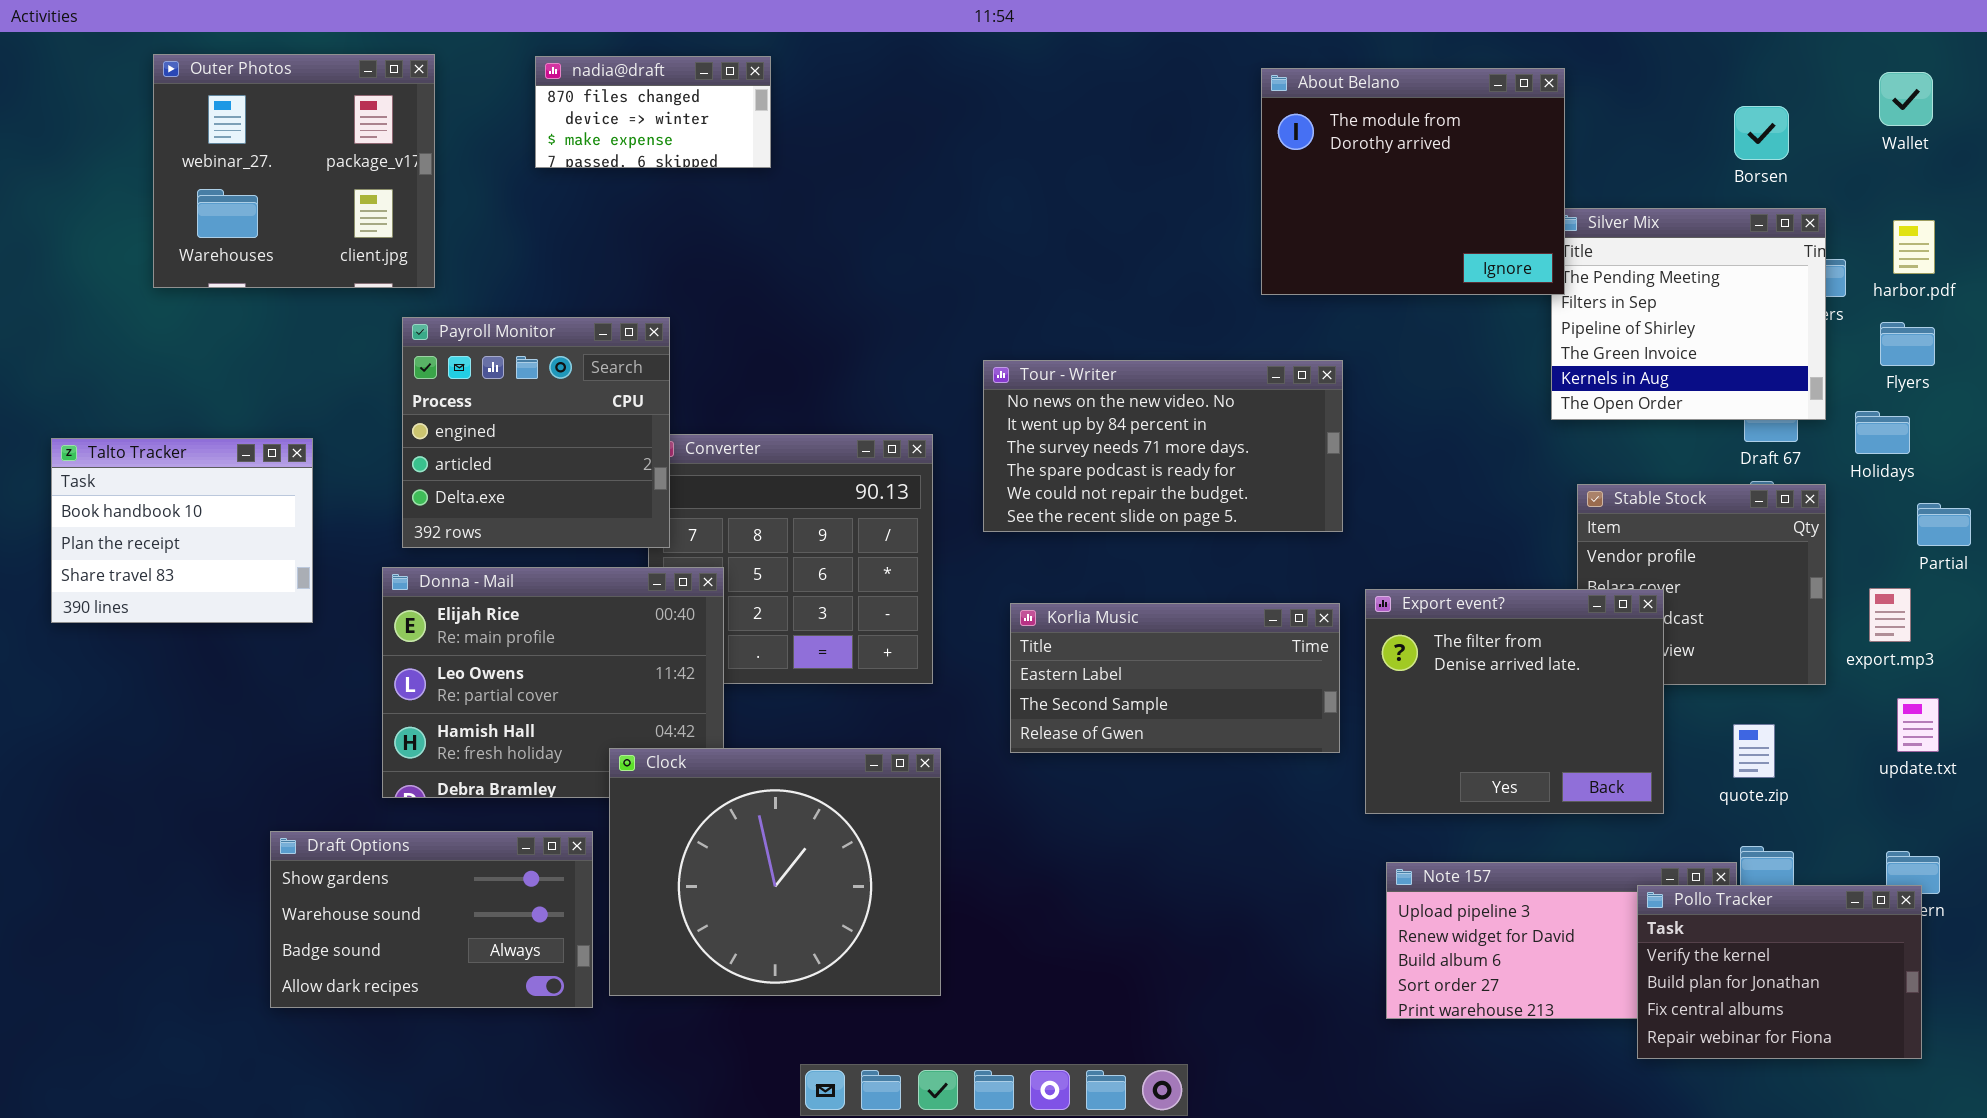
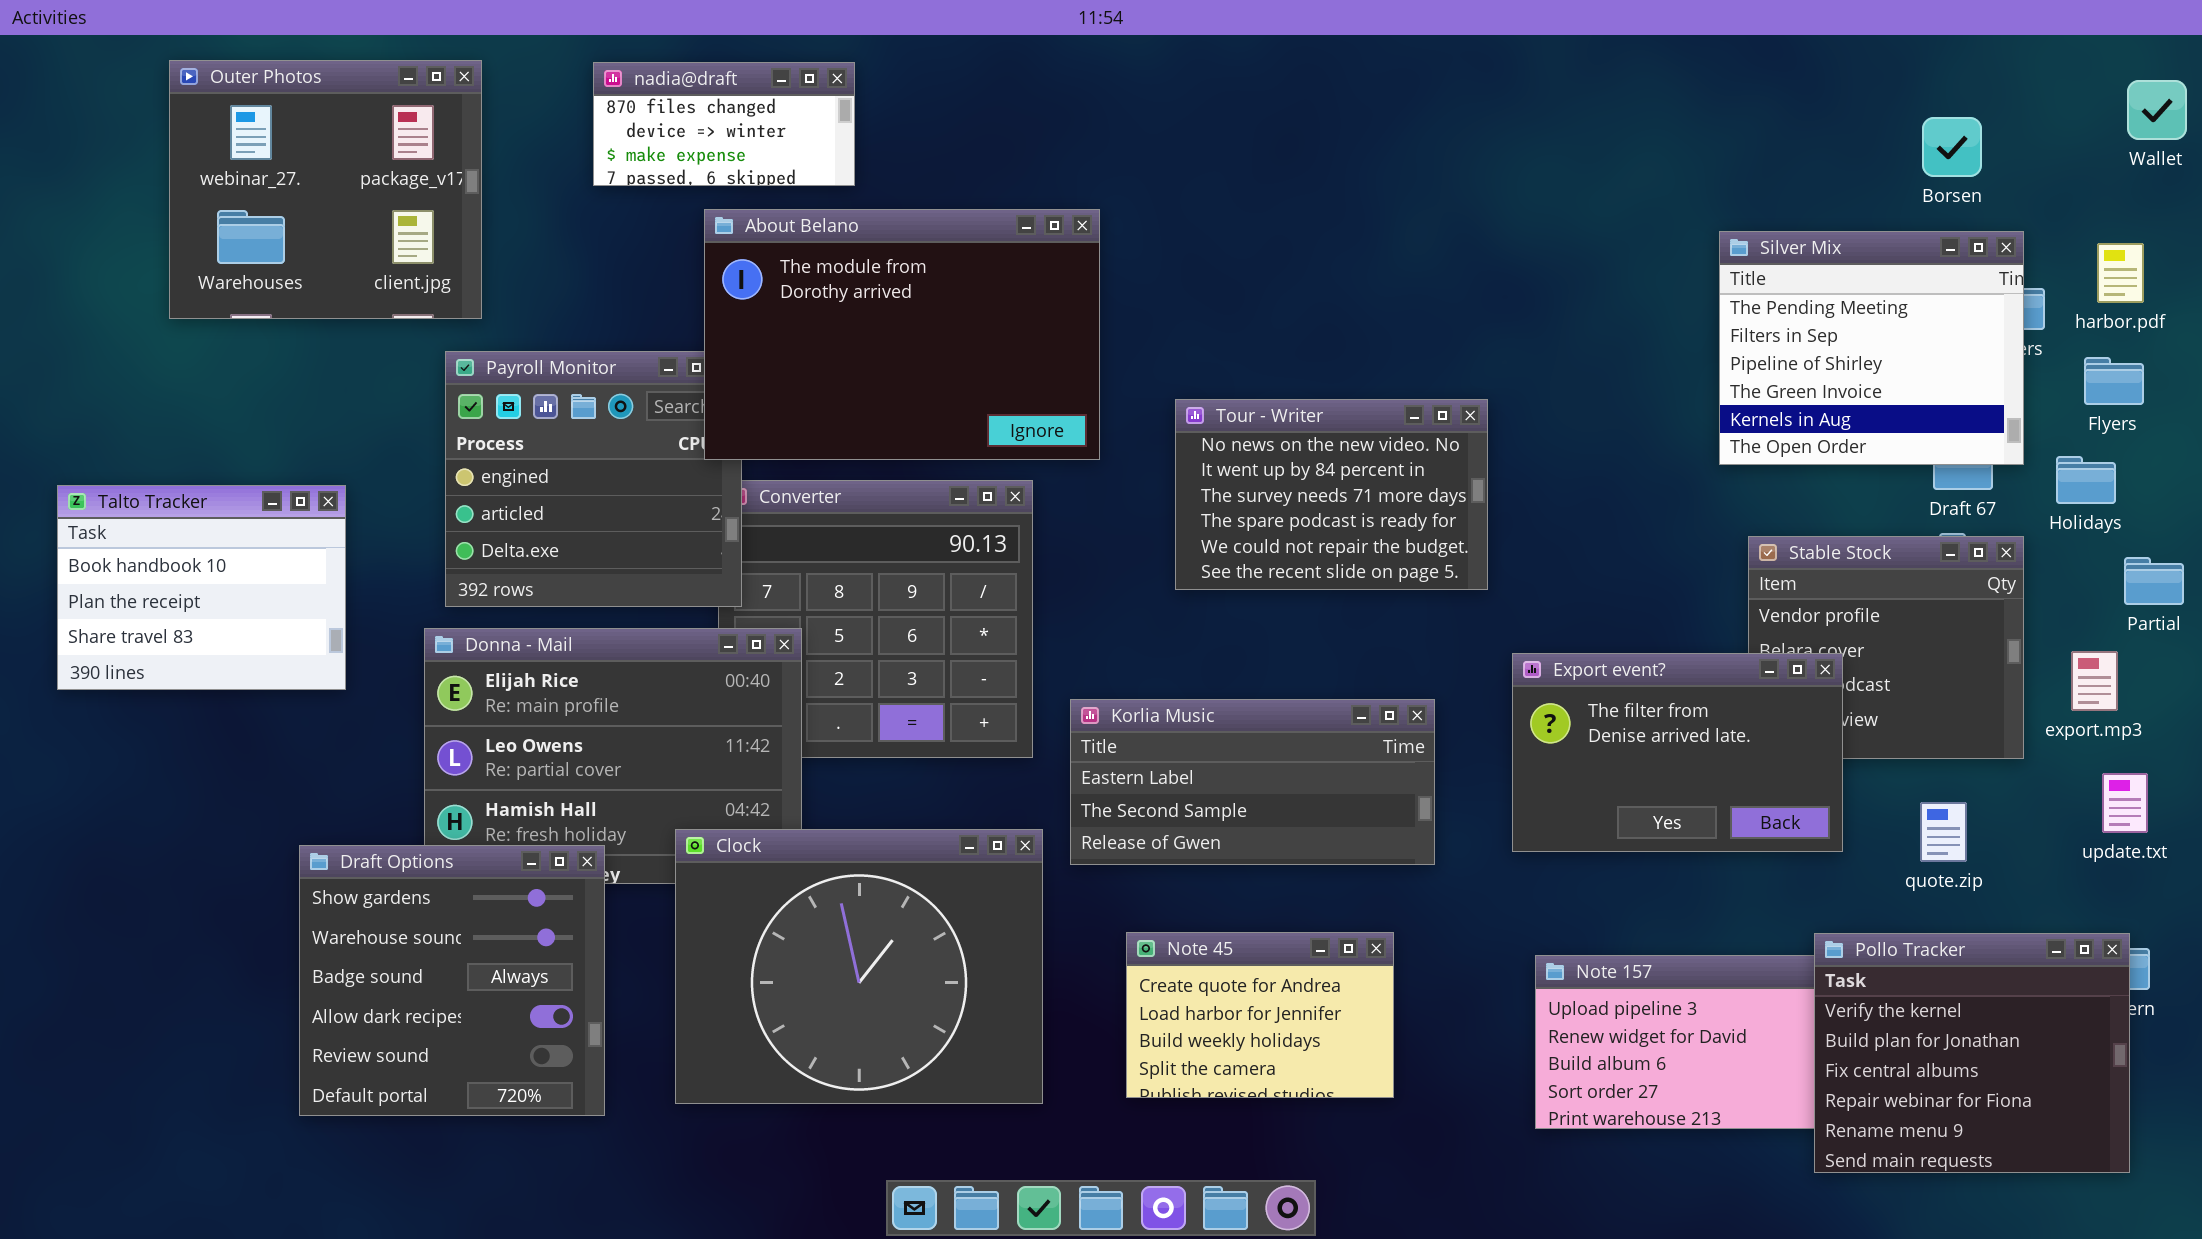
About Belano: [1261,68,1565,295] -> [704,209,1100,460], moved, resized
Wallet: [1879,72,1933,126] -> [2127,80,2187,140], moved
Tour - Writer: [983,360,1343,532] -> [1175,399,1488,590], resized
Export event?: [1365,589,1664,814] -> [1512,653,1843,852], resized
Korlia Music: [1010,603,1340,753] -> [1070,699,1435,865], moved
Draft Options: [270,831,593,1008] -> [299,845,605,1116], resized
Note 45: none -> [1126,932,1394,1098], opened
Pollo Tracker: [1637,885,1922,1059] -> [1814,933,2130,1173], resized

